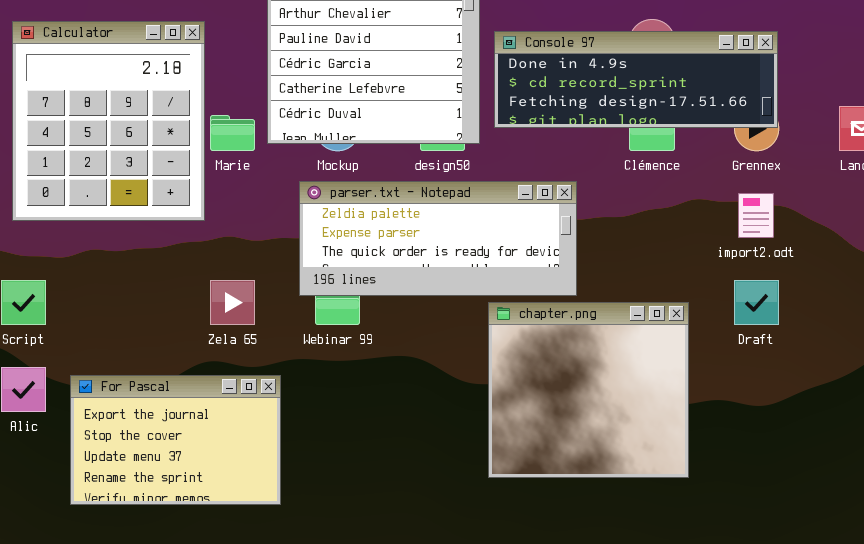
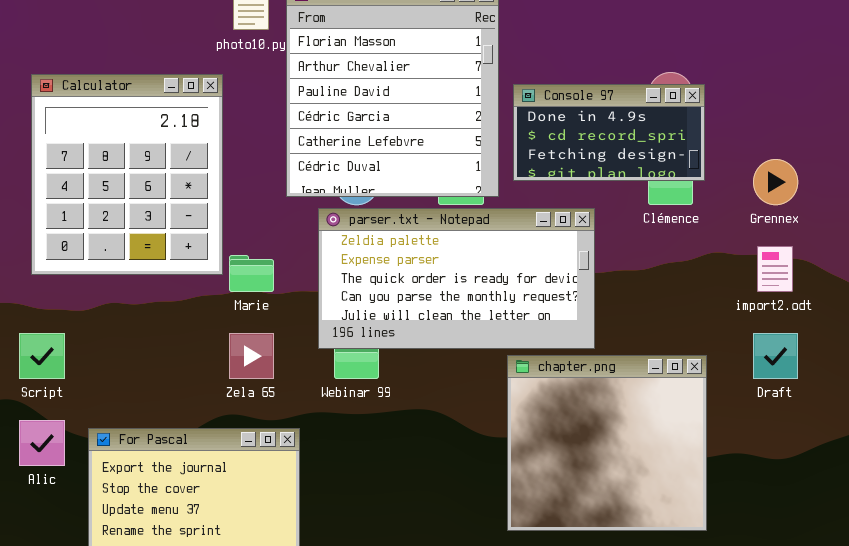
Console 97: [494,31,778,128] -> [513,84,705,181], resized
Marie: [210,115,255,151] -> [229,255,274,292], moved
parser.txt - Notepad: [299,181,577,296] -> [318,208,595,349], resized

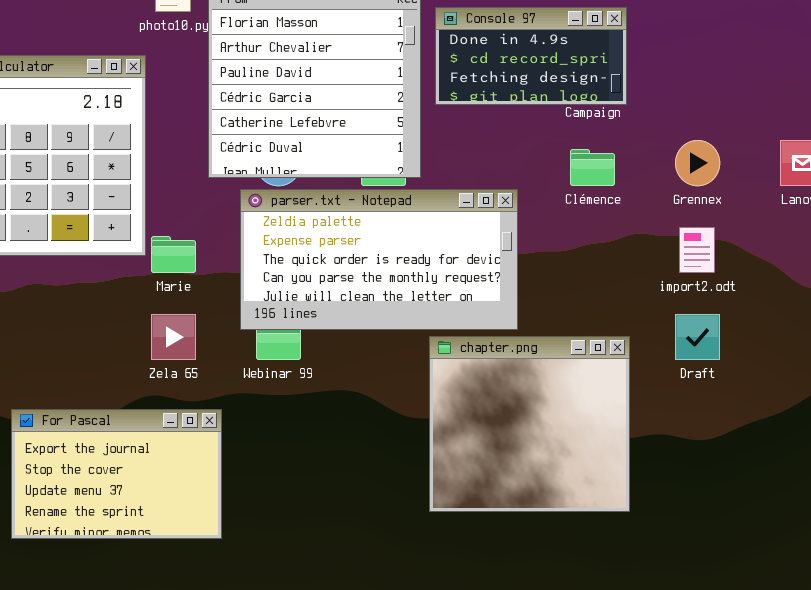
Console 97: [513,84,705,181] -> [435,7,627,105], moved

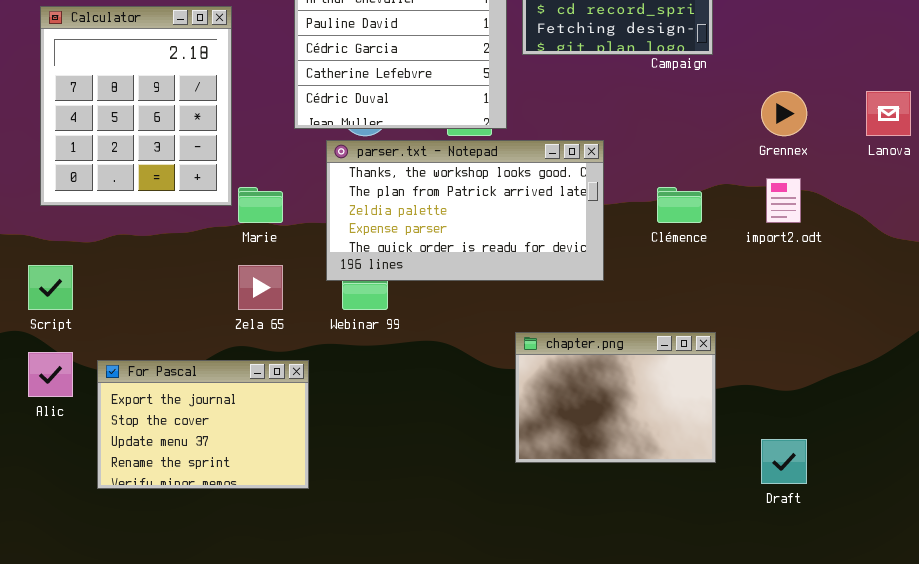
Clémence: [570,149,615,186] -> [657,187,702,223], moved
parser.txt - Notepad: [240,189,518,330] -> [326,140,604,281], scrolled up 2 rows
Draft: [675,314,720,360] -> [761,439,807,484], moved
chapter.png: [429,336,630,512] -> [515,332,716,463], resized

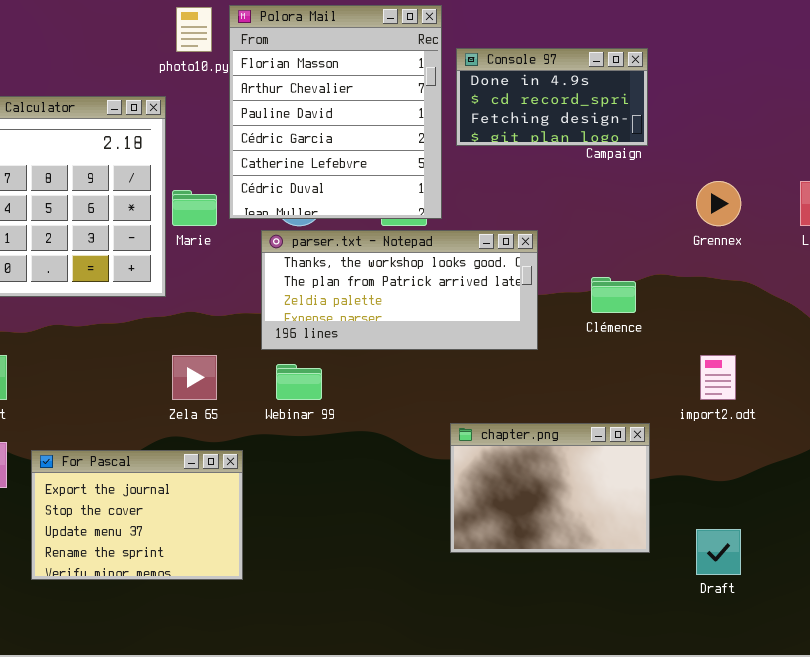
parser.txt - Notepad: [326,140,604,281] -> [261,230,538,350], resized
import2.odt: [766,178,801,223] -> [700,355,736,400], moved
Marie: [238,187,283,223] -> [172,190,217,226], moved

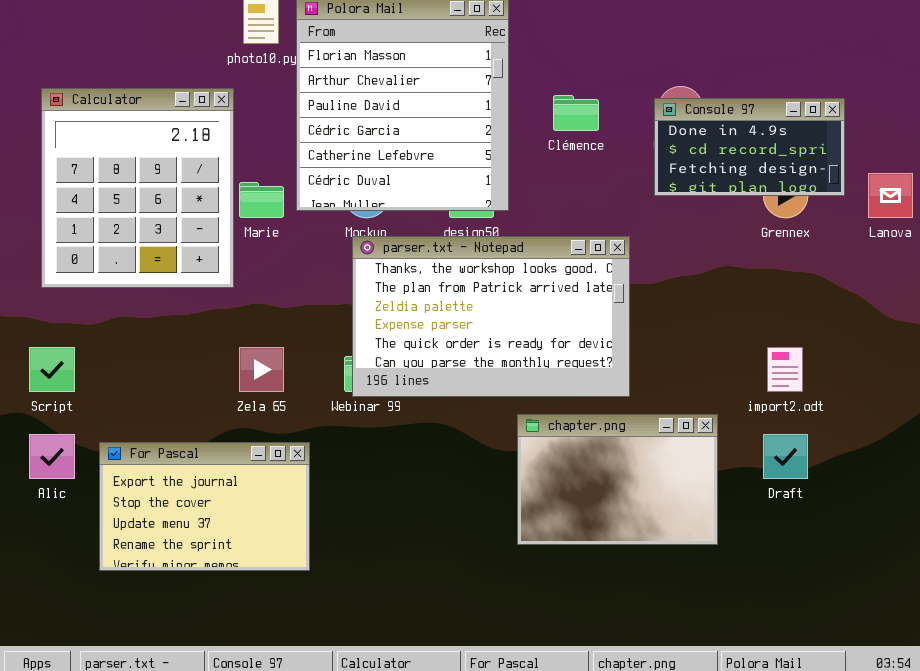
Console 97: [456,48,648,146] -> [654,98,845,196], moved
parser.txt - Notepad: [261,230,538,350] -> [352,236,630,397], moved, resized
Clémence: [591,277,636,313] -> [553,95,599,131], moved
Draft: [696,529,741,575] -> [763,434,808,479], moved

